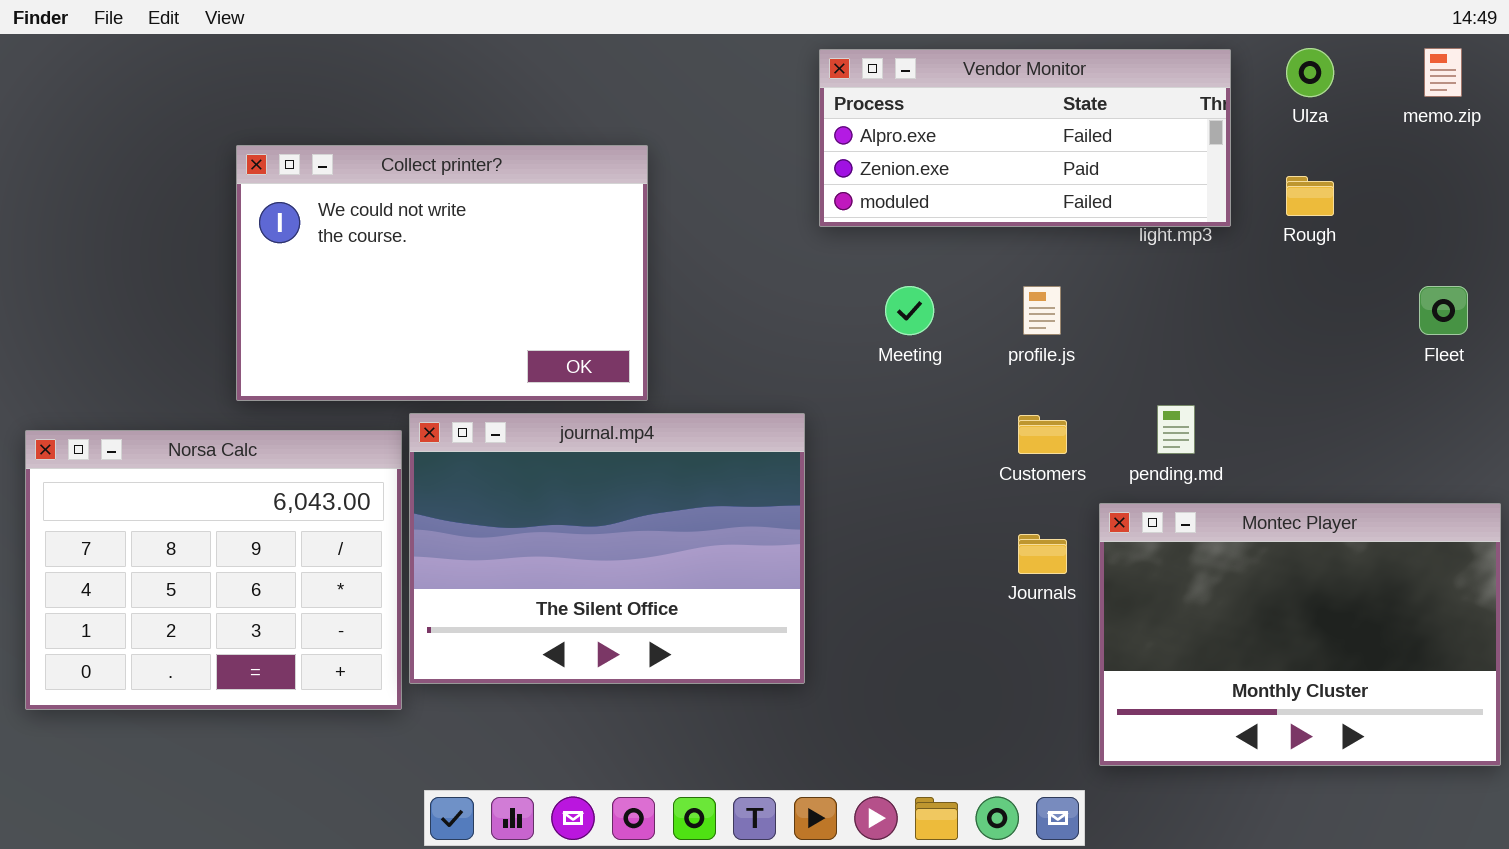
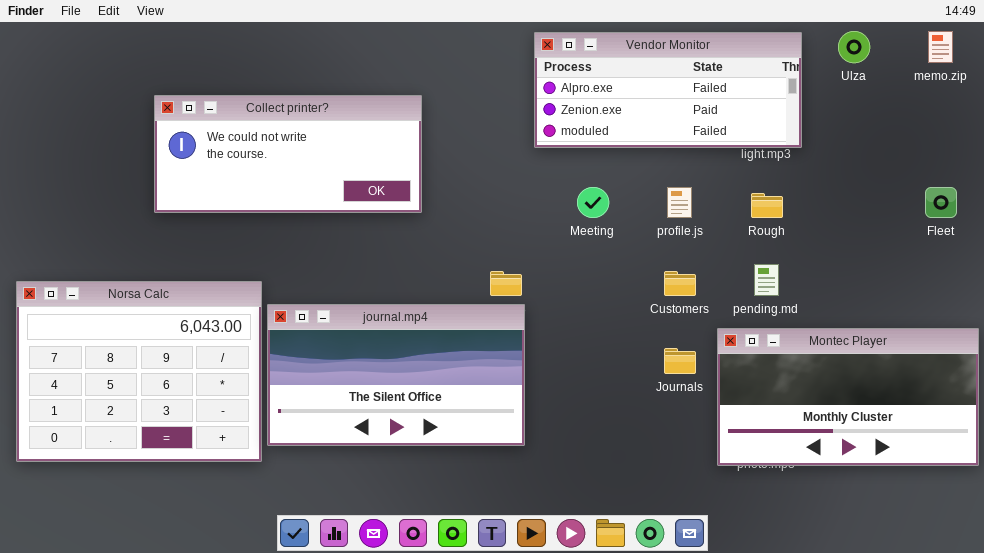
Collect printer?: [236,145,648,401] -> [154,95,422,213], resized
Rough: [1286,176,1334,216] -> [751,193,783,218], moved
journal.mp4: [409,413,805,684] -> [267,304,525,446], resized
Montec Player: [1099,503,1501,766] -> [717,328,979,466], resized

